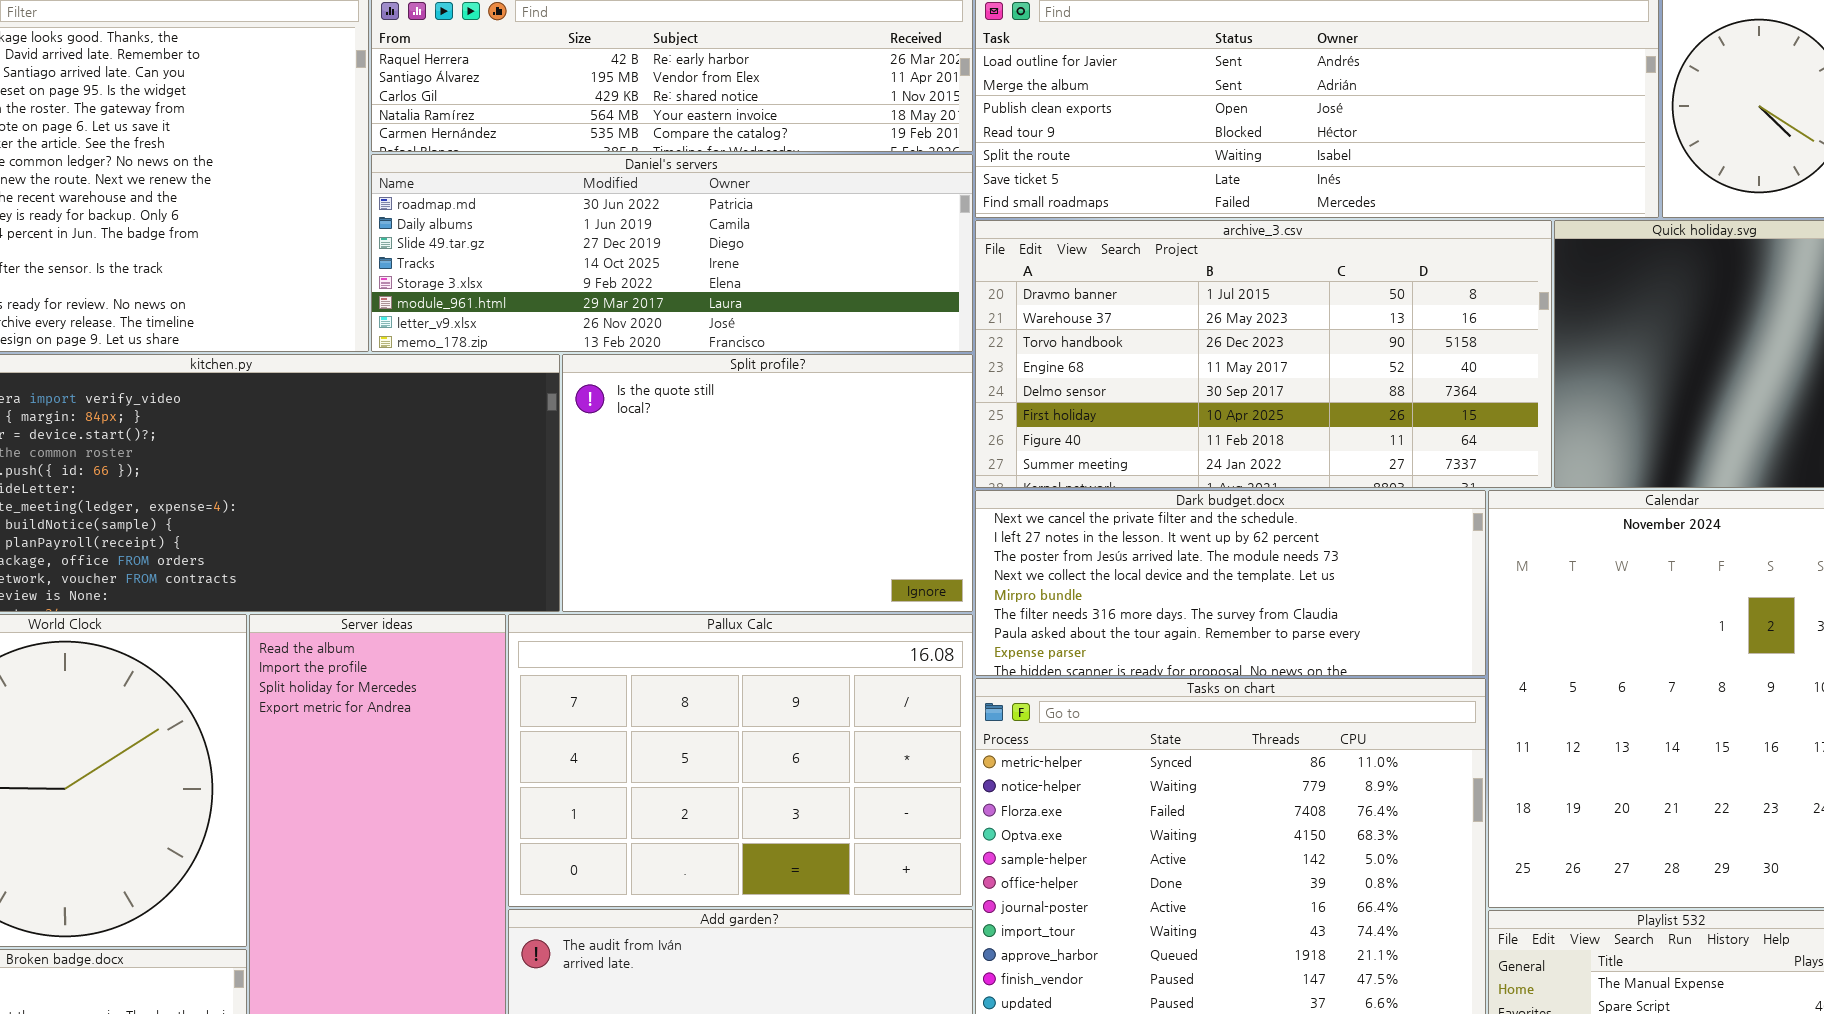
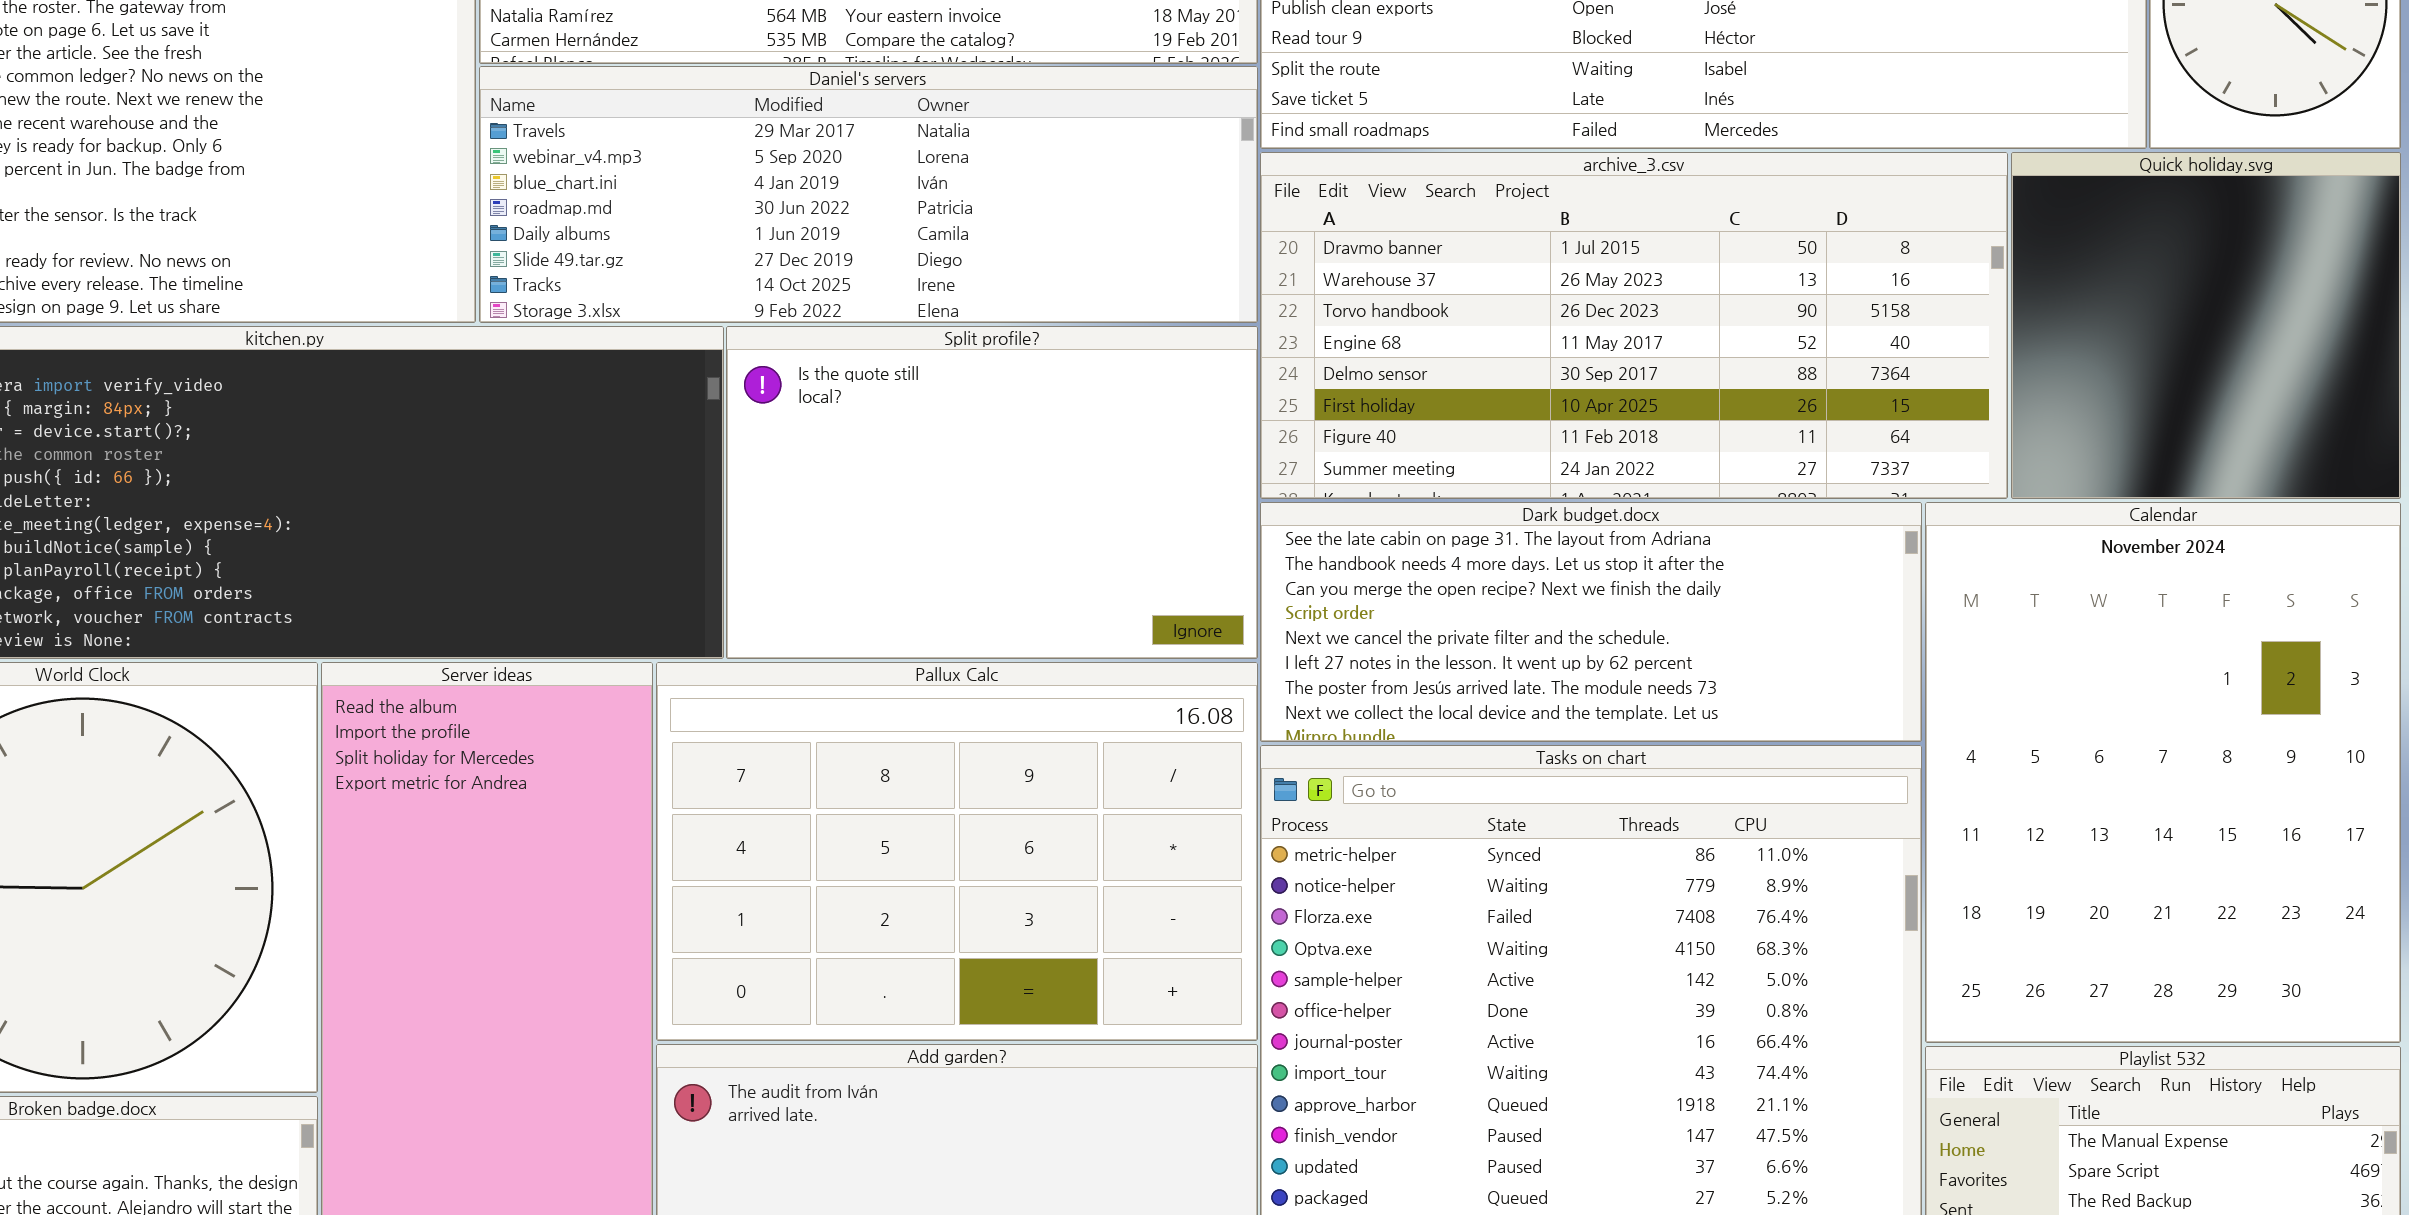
Daniel's servers: [371,154,973,352] -> [479,66,1258,323], scrolled up 3 rows
Dark budget.docx: [975,490,1486,676] -> [1260,502,1922,742], scrolled up 4 rows

